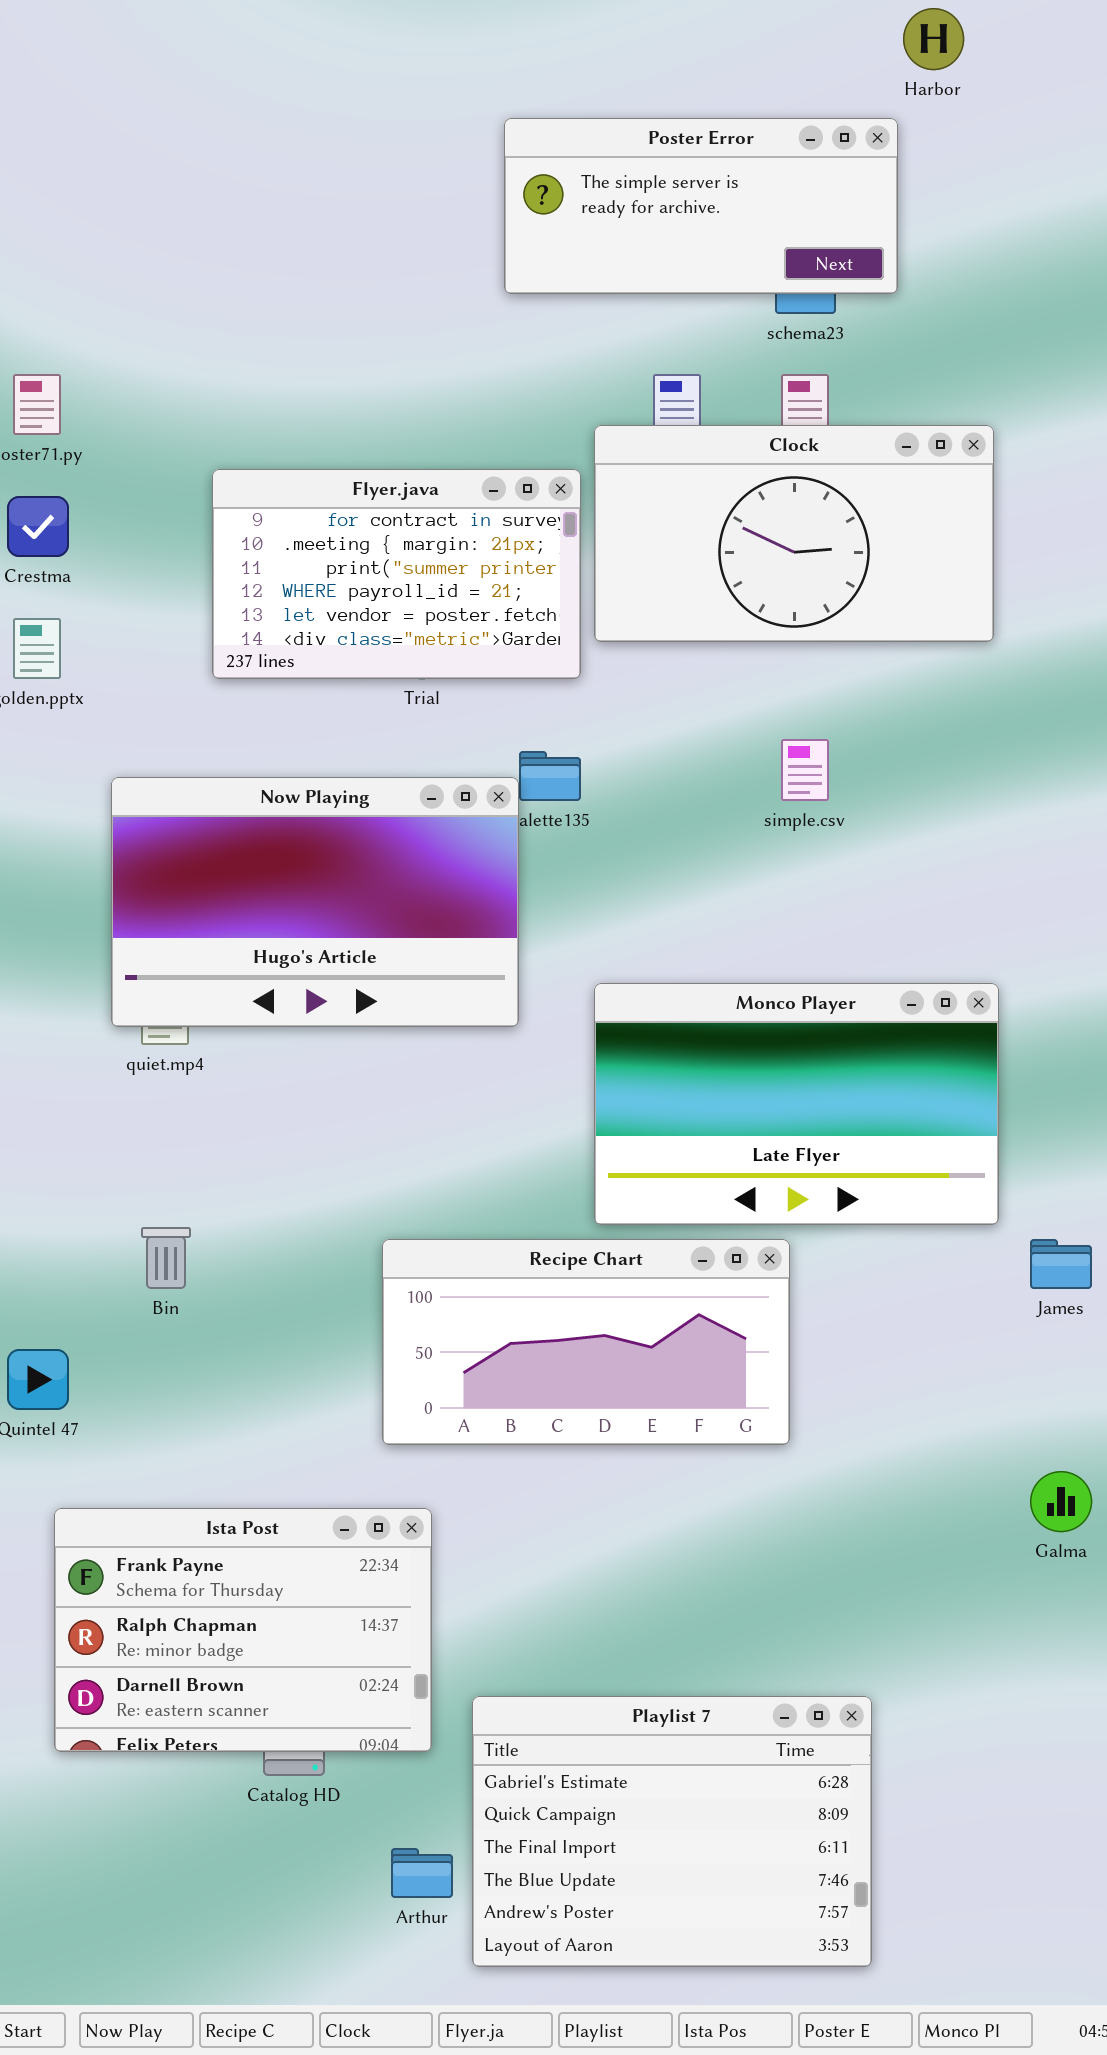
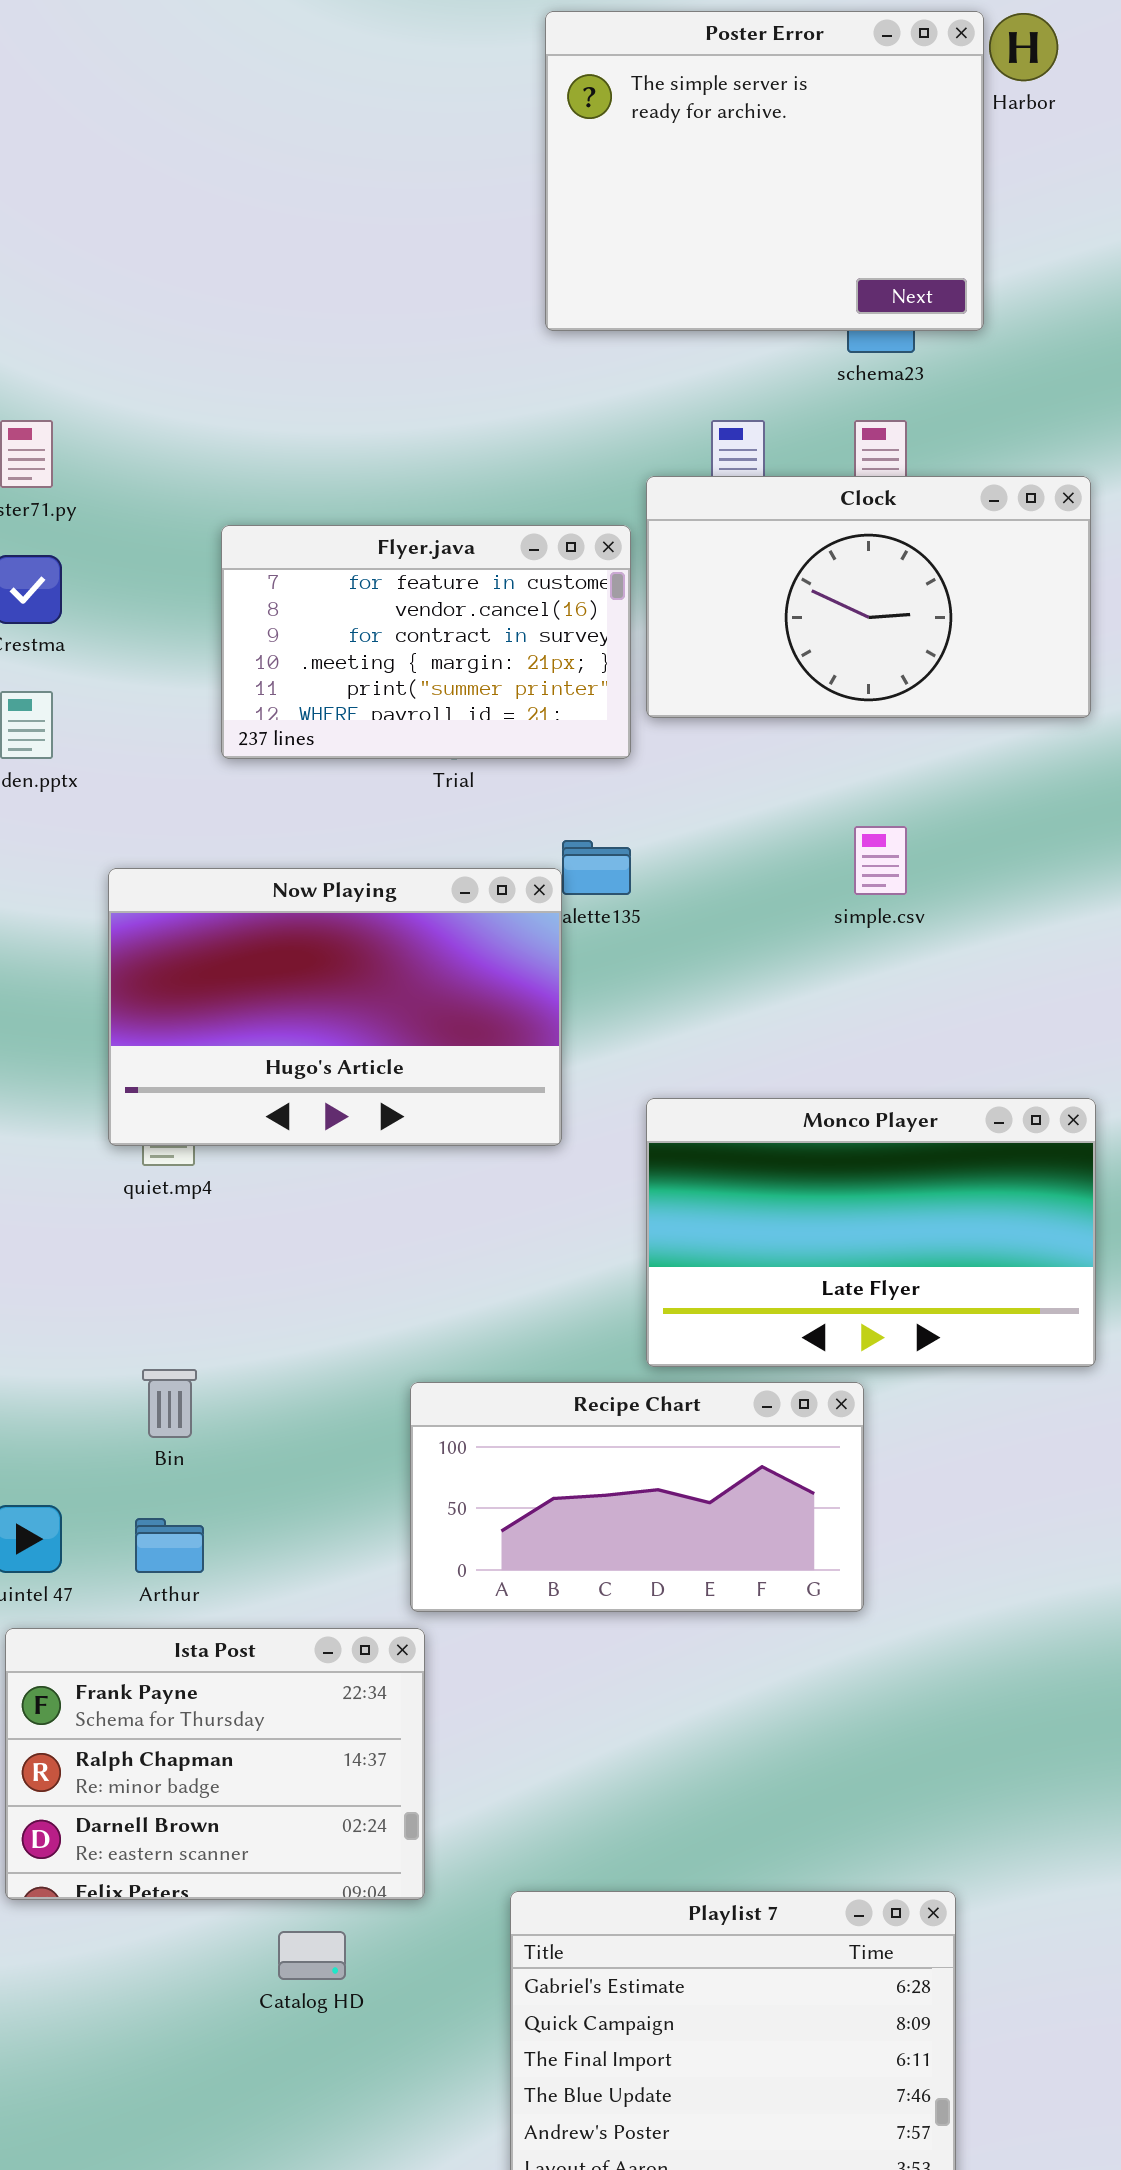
Poster Error: [504,118,898,294] -> [545,11,984,331], resized
Flyer.java: [212,469,581,679] -> [221,525,631,759], scrolled up 2 rows
Ista Post: [54,1508,432,1752] -> [5,1628,425,1900], moved
Arthur: [391,1848,453,1898] -> [135,1518,204,1573], moved

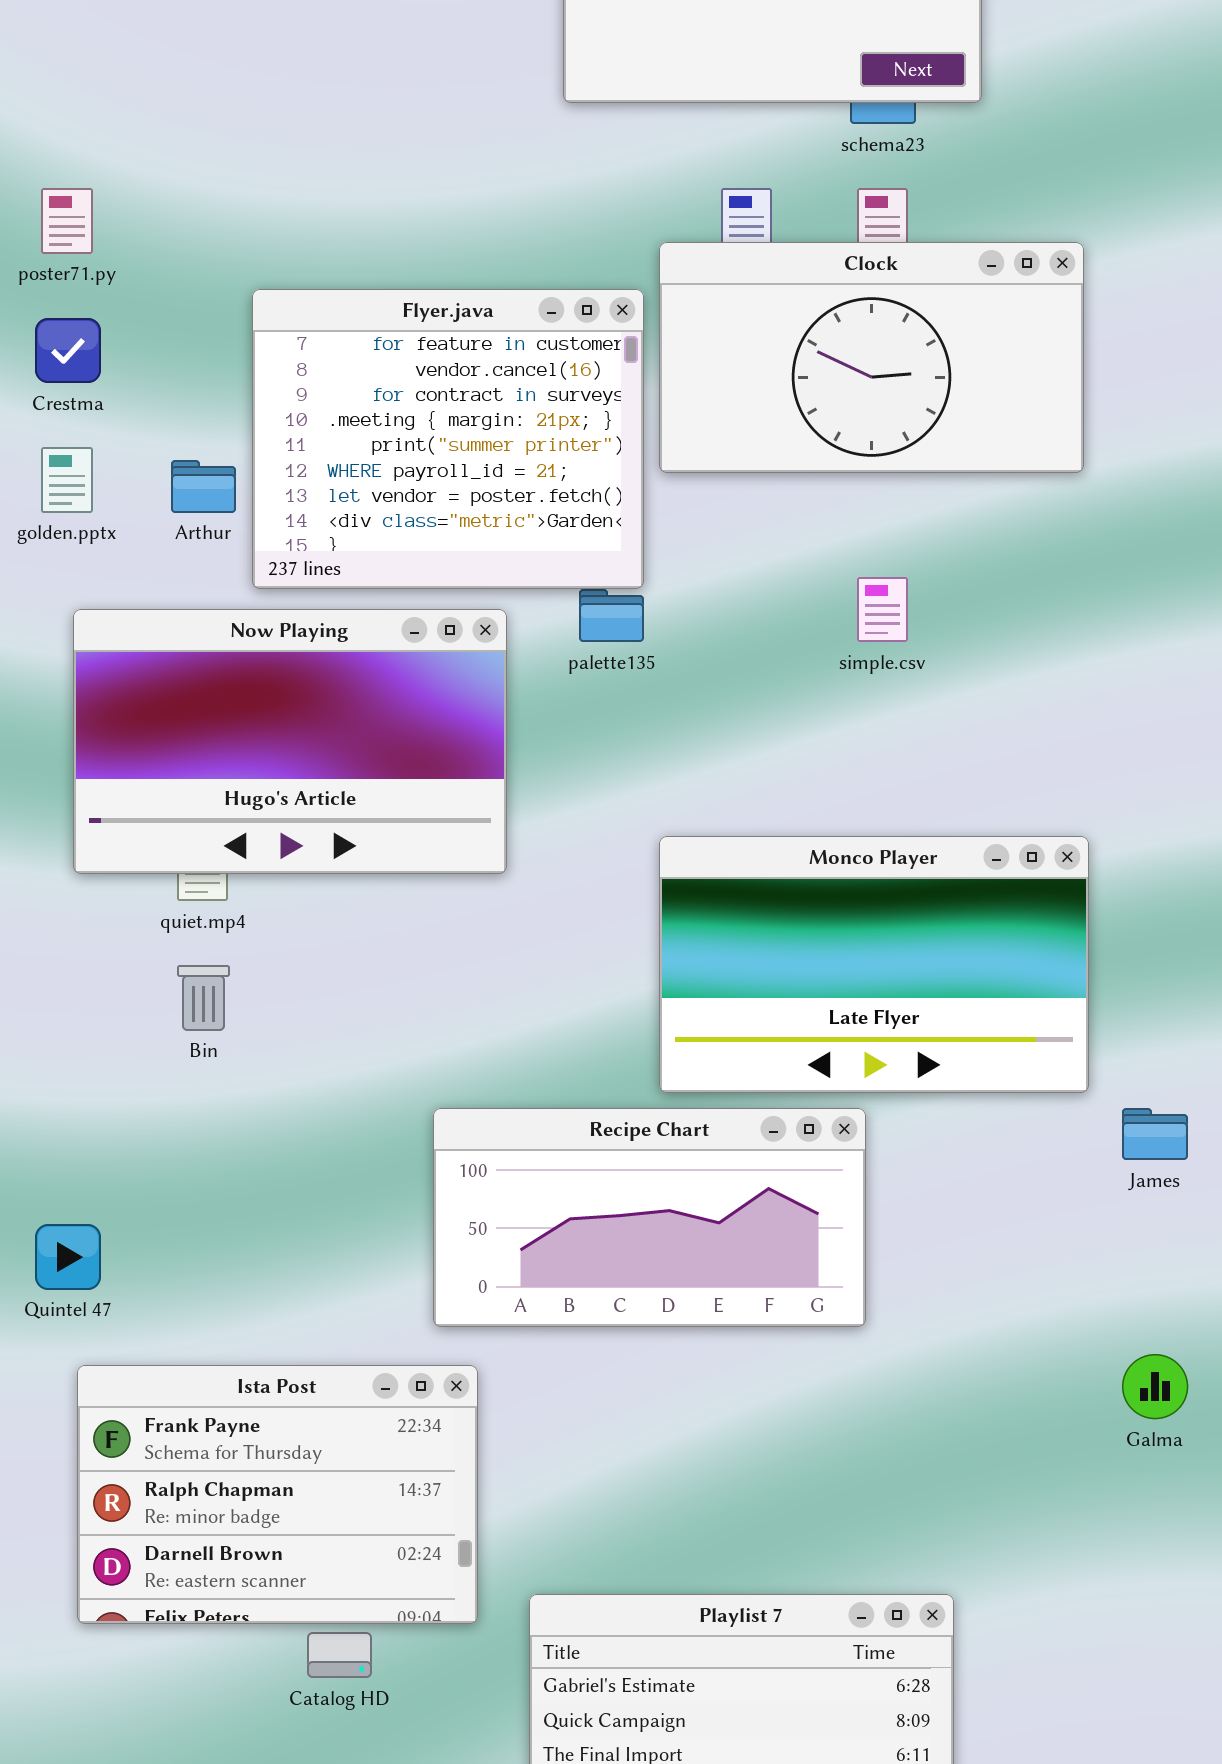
Flyer.java: [221,525,631,759] -> [252,289,644,589], resized
Now Playing: [108,868,562,1146] -> [73,609,507,874], moved
Bin: [142,1369,197,1438] -> [177,965,230,1031], moved
Arthur: [135,1518,204,1573] -> [171,460,236,513], moved
Ista Post: [5,1628,425,1900] -> [77,1365,478,1624], moved

